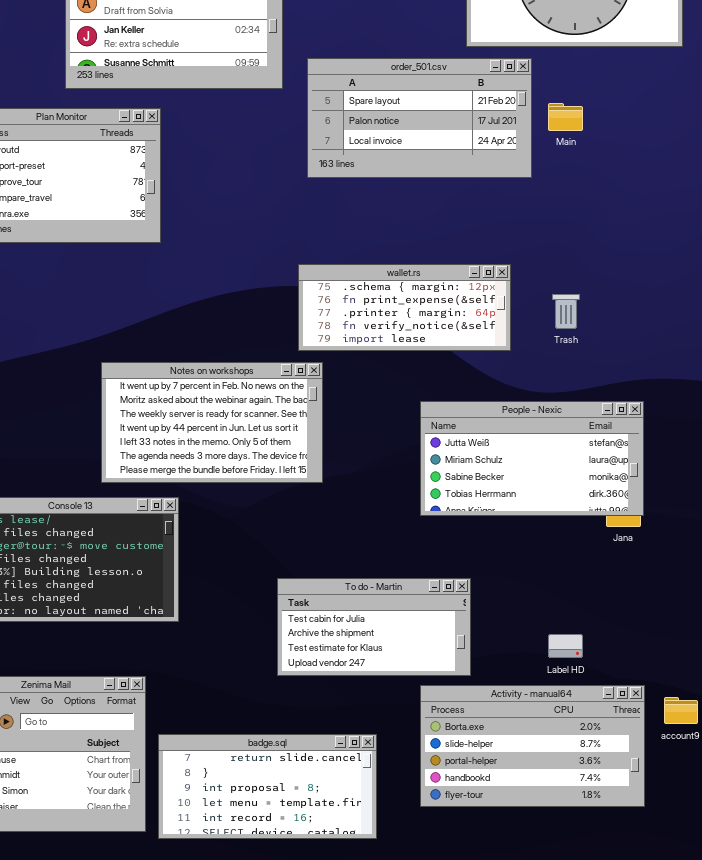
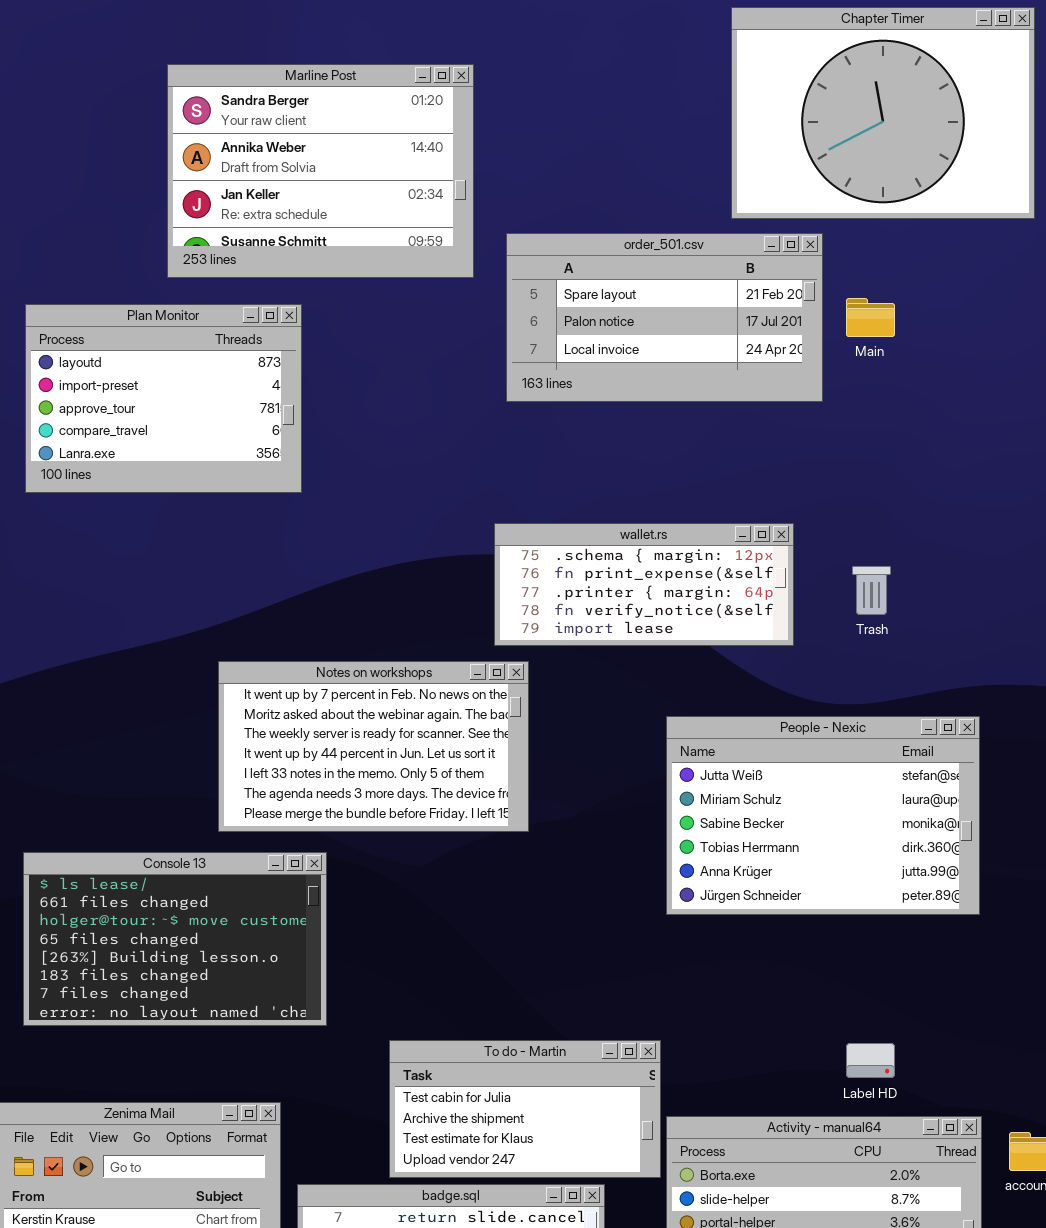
People - Nexic: [420,401,644,516] -> [666,716,980,915], resized
To do - Martin: [277,578,471,676] -> [389,1040,661,1178], moved

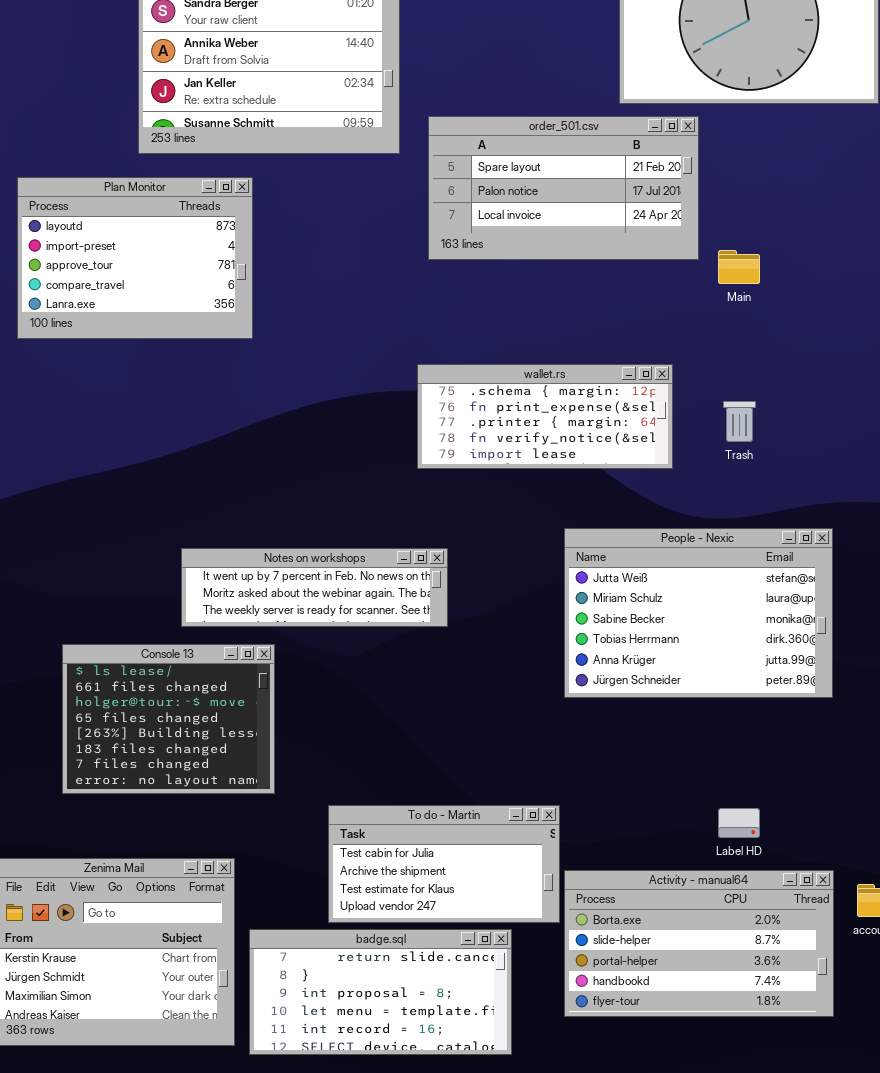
Main: [846,298,895,337] -> [718,250,760,284], moved
Notes on workshops: [218,661,529,832] -> [181,548,448,627], resized
Console 13: [23,852,327,1026] -> [62,644,275,794], resized

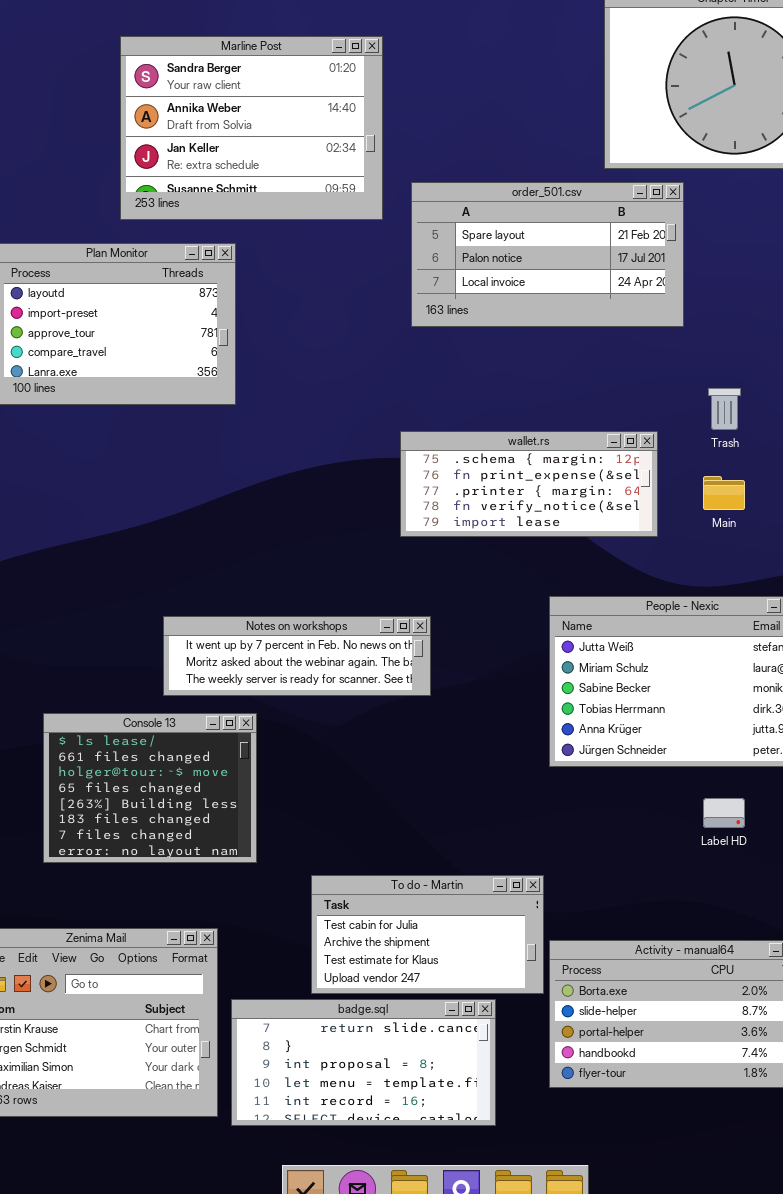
Main: [718,250,760,284] -> [703,476,745,510], moved
Trash: [723,401,756,442] -> [708,388,741,430], moved
Label HD: [718,808,760,838] -> [703,798,745,828], moved

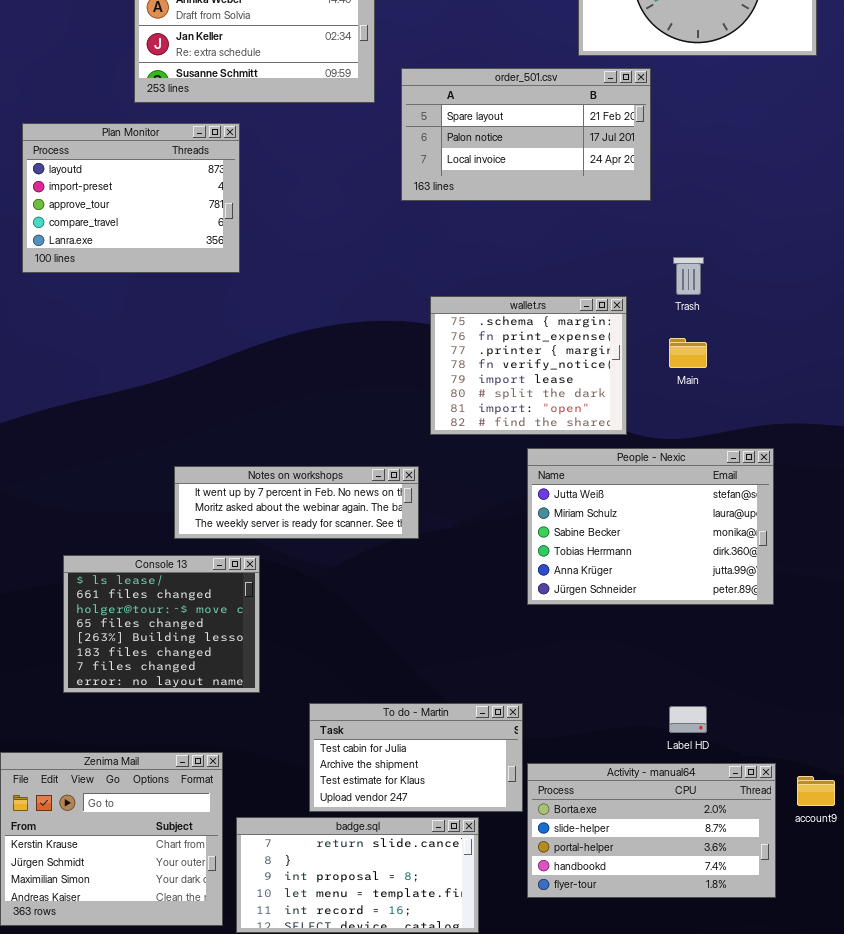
wallet.rs: [400,431,658,537] -> [430,296,627,435], resized
Label HD: [703,798,745,828] -> [669,706,707,733], moved

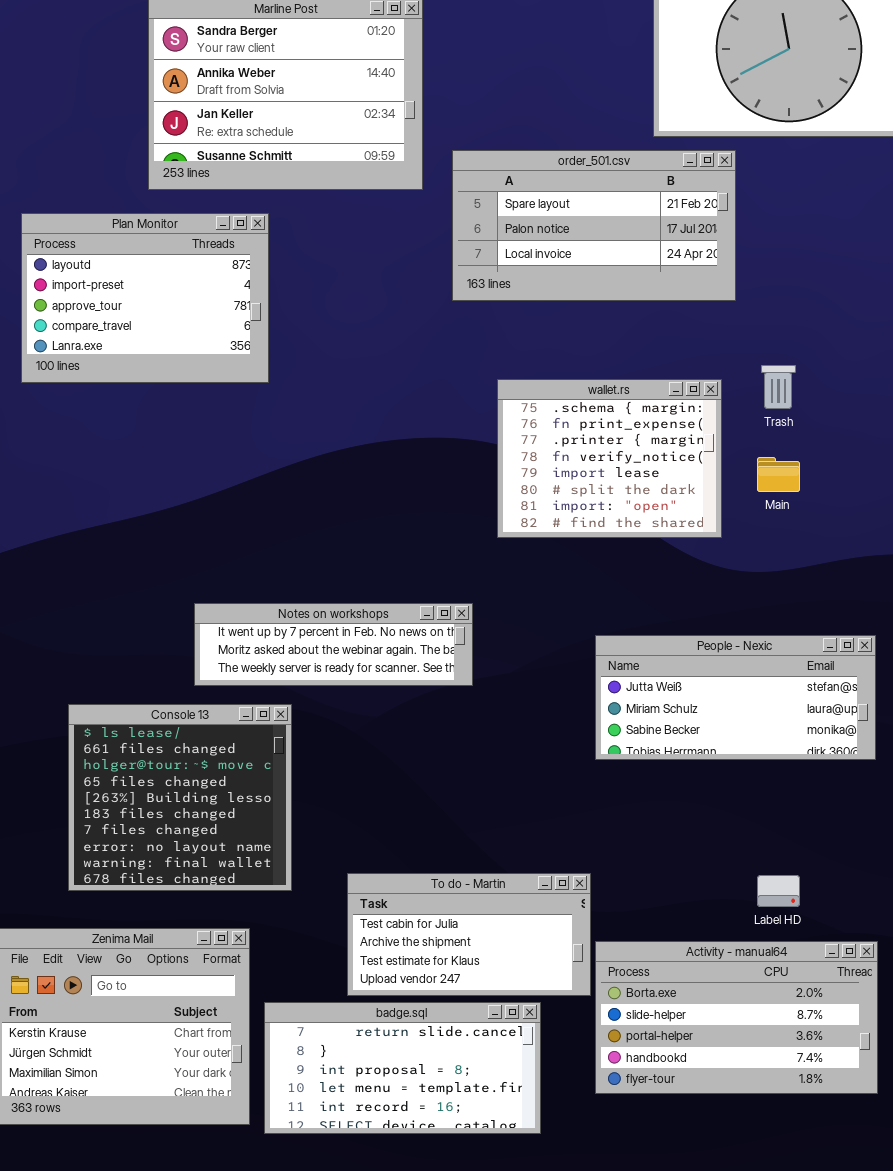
wallet.rs: [430,296,627,435] -> [497,379,722,538], moved
People - Nexic: [527,448,774,605] -> [595,635,876,760], resized
Console 13: [63,555,260,693] -> [68,704,292,891], resized

